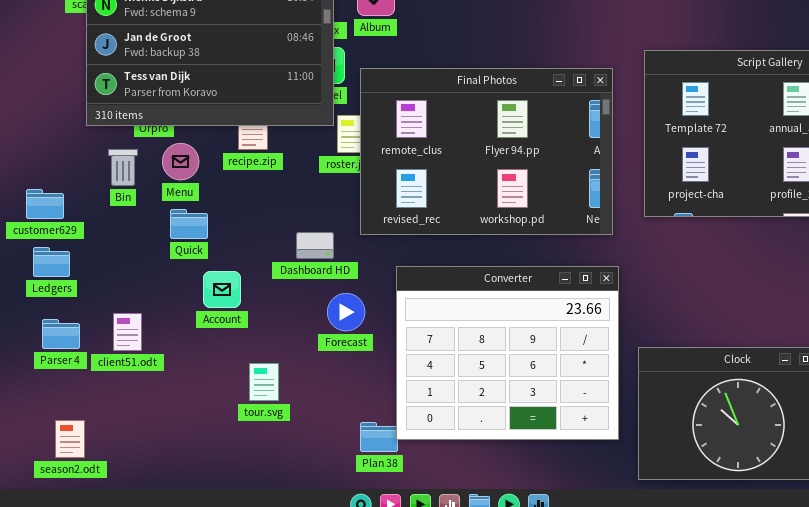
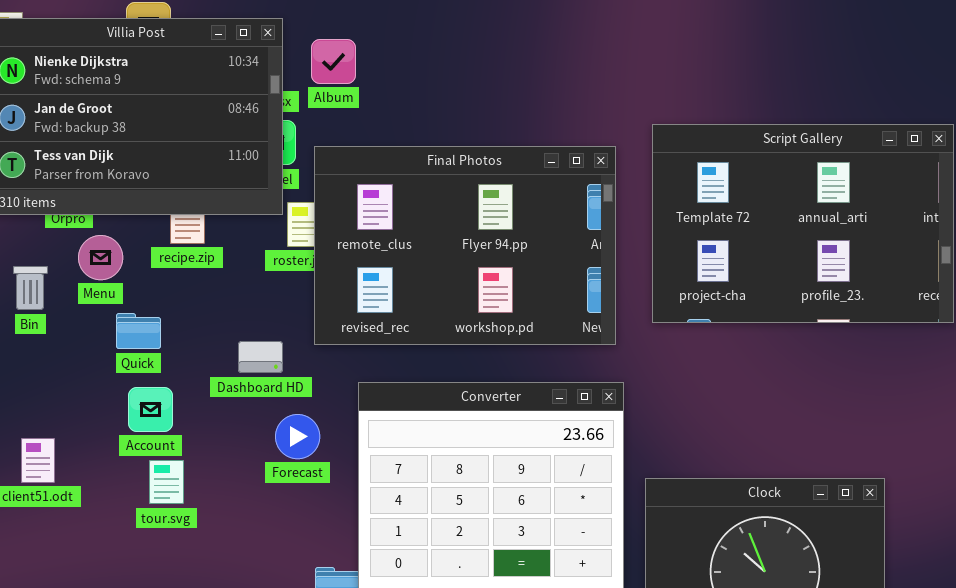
Bin: [108,149,138,186] -> [13,266,48,310], moved
Quick: [170,209,208,239] -> [116,313,161,349], moved
tour.svg: [249,363,279,401] -> [149,460,184,504], moved

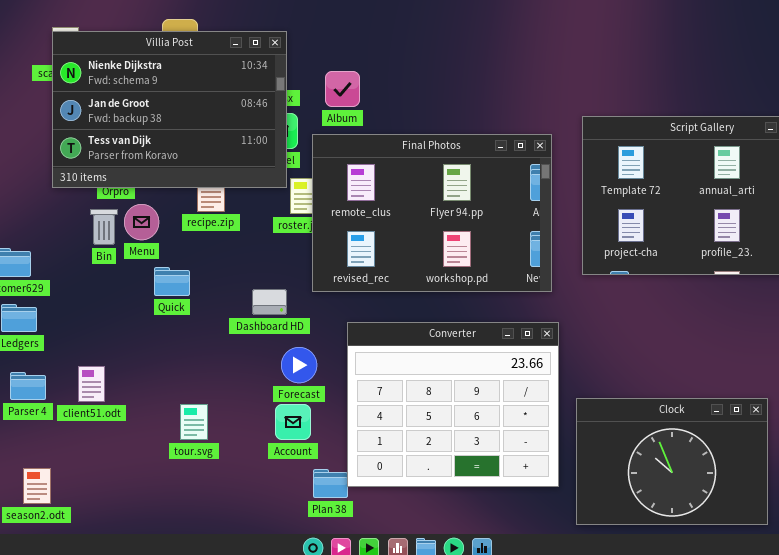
Album: [311,39,356,84] -> [325,71,360,107], moved
Bin: [13,266,48,310] -> [90,209,118,245], moved
Account: [128,387,173,432] -> [275,404,311,440], moved
tour.svg: [149,460,184,504] -> [180,404,208,440], moved

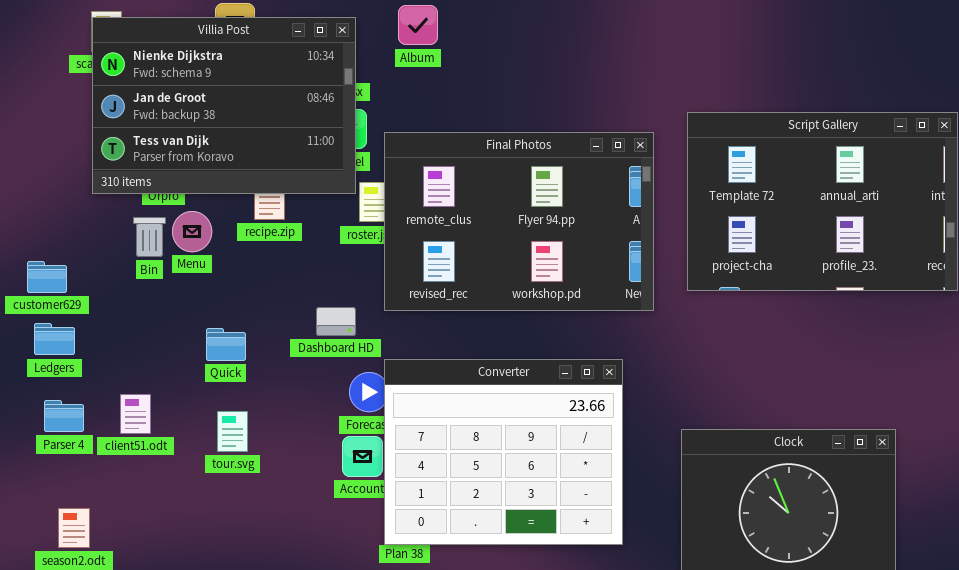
Album: [325,71,360,107] -> [398,5,438,45], moved
Quick: [154,267,190,296] -> [206,328,246,361], moved
Converter: [347,322,559,487] -> [384,359,623,545], moved
tour.svg: [180,404,208,440] -> [217,411,248,452], moved

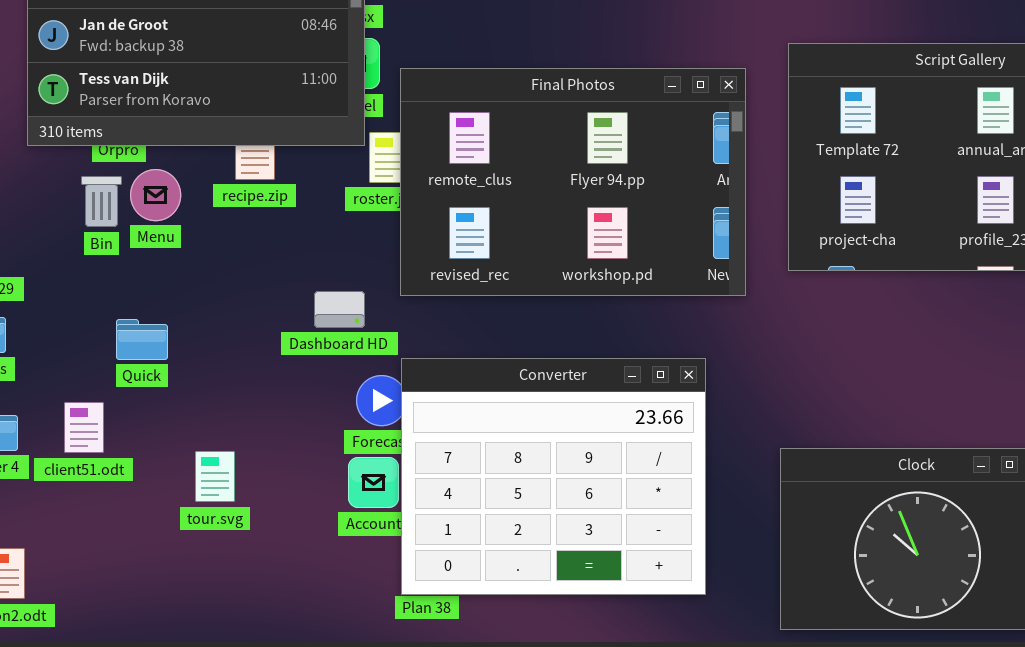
Quick: [206,328,246,361] -> [116,319,168,360], moved
tour.svg: [217,411,248,452] -> [195,451,235,502], moved

